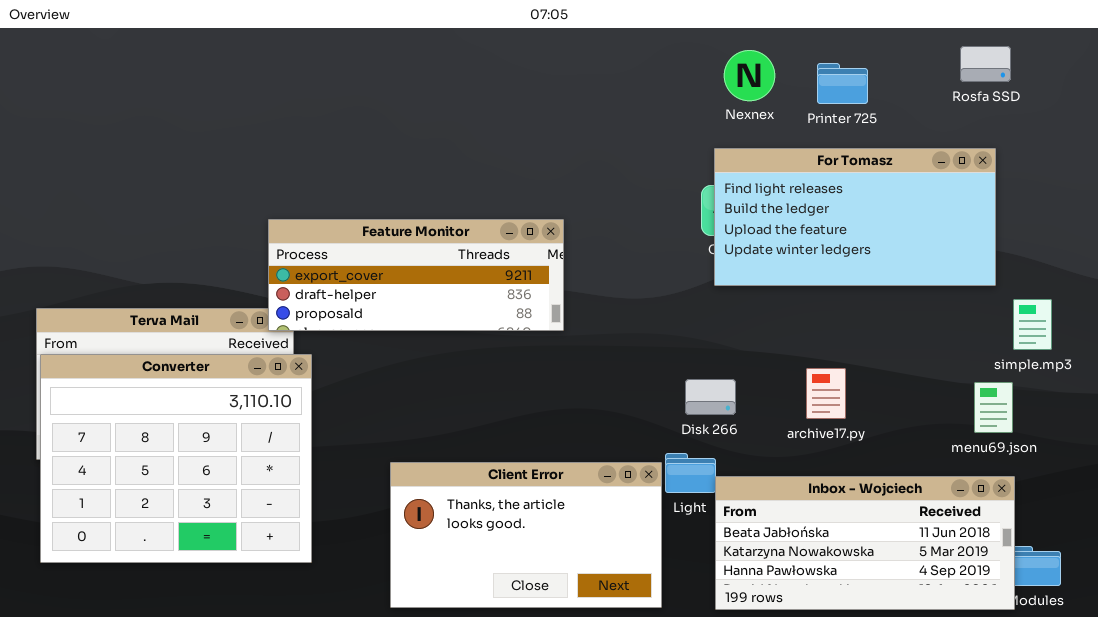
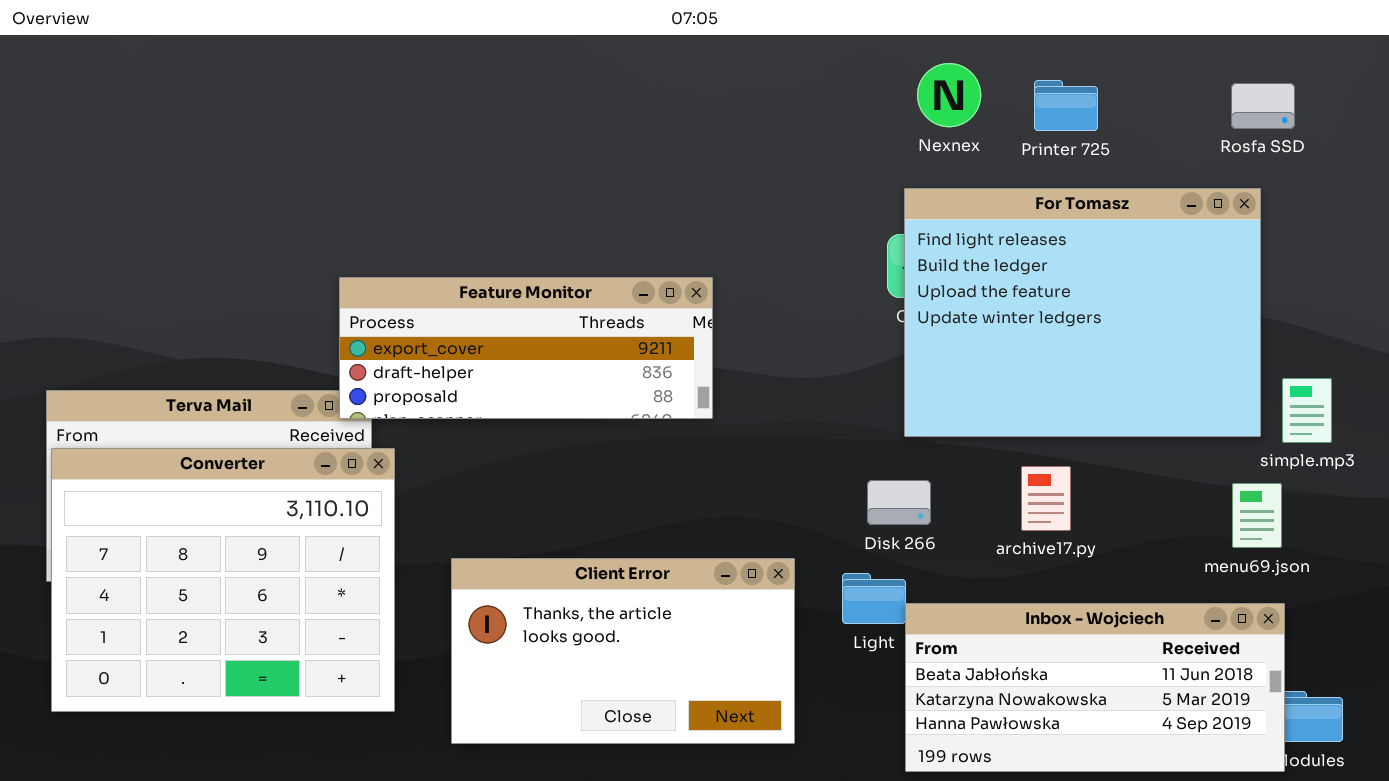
Rosfa SSD: [960,46,1011,82] -> [1231,83,1295,129], moved
For Tomasz: [714,148,996,286] -> [904,188,1261,437], resized
Client Error: [390,462,662,608] -> [451,558,795,744], moved

